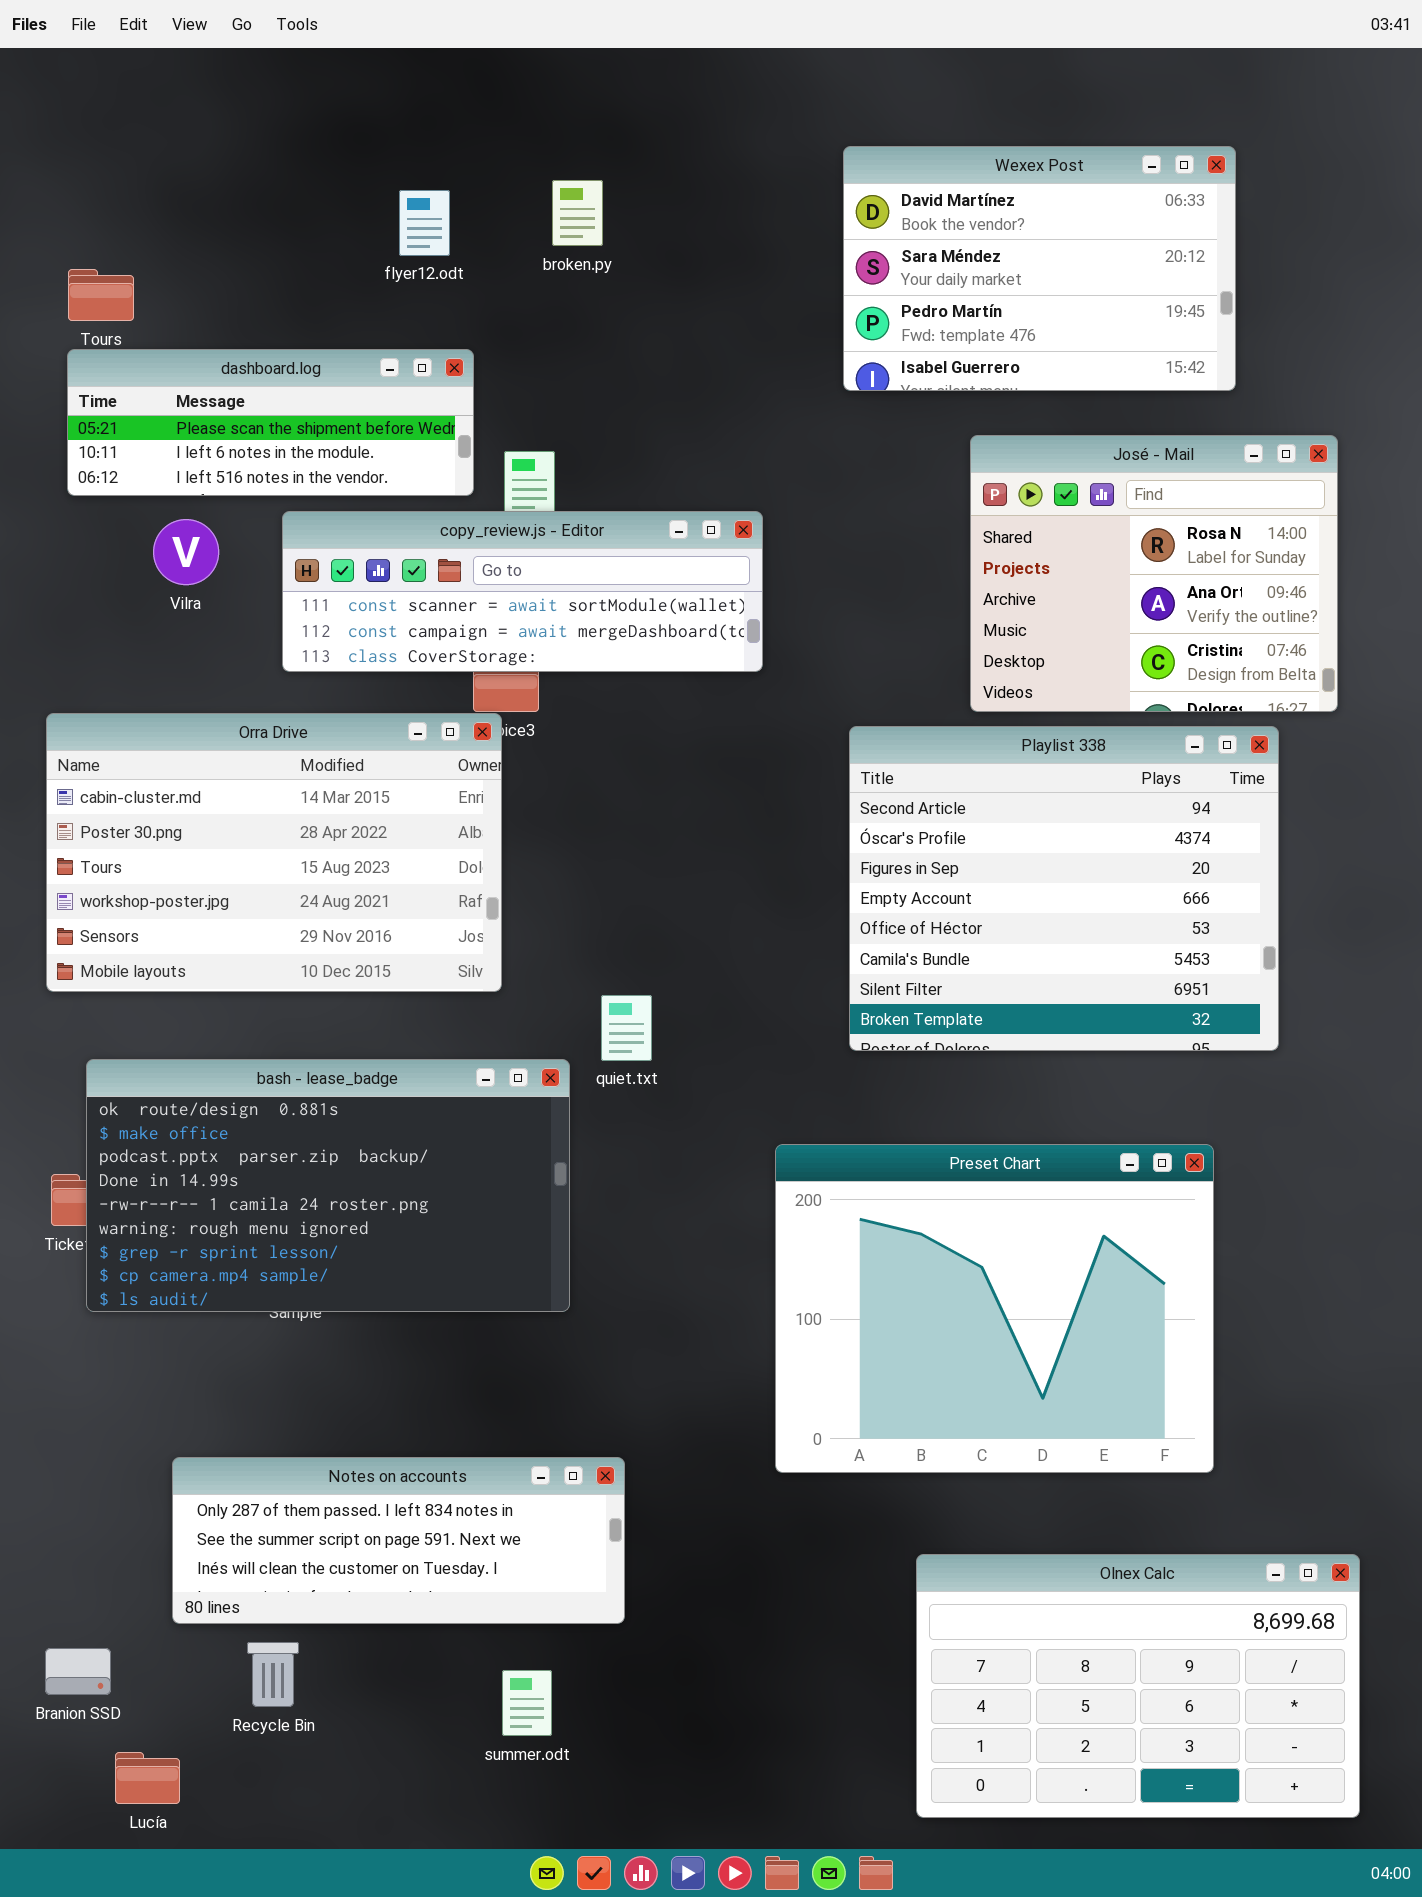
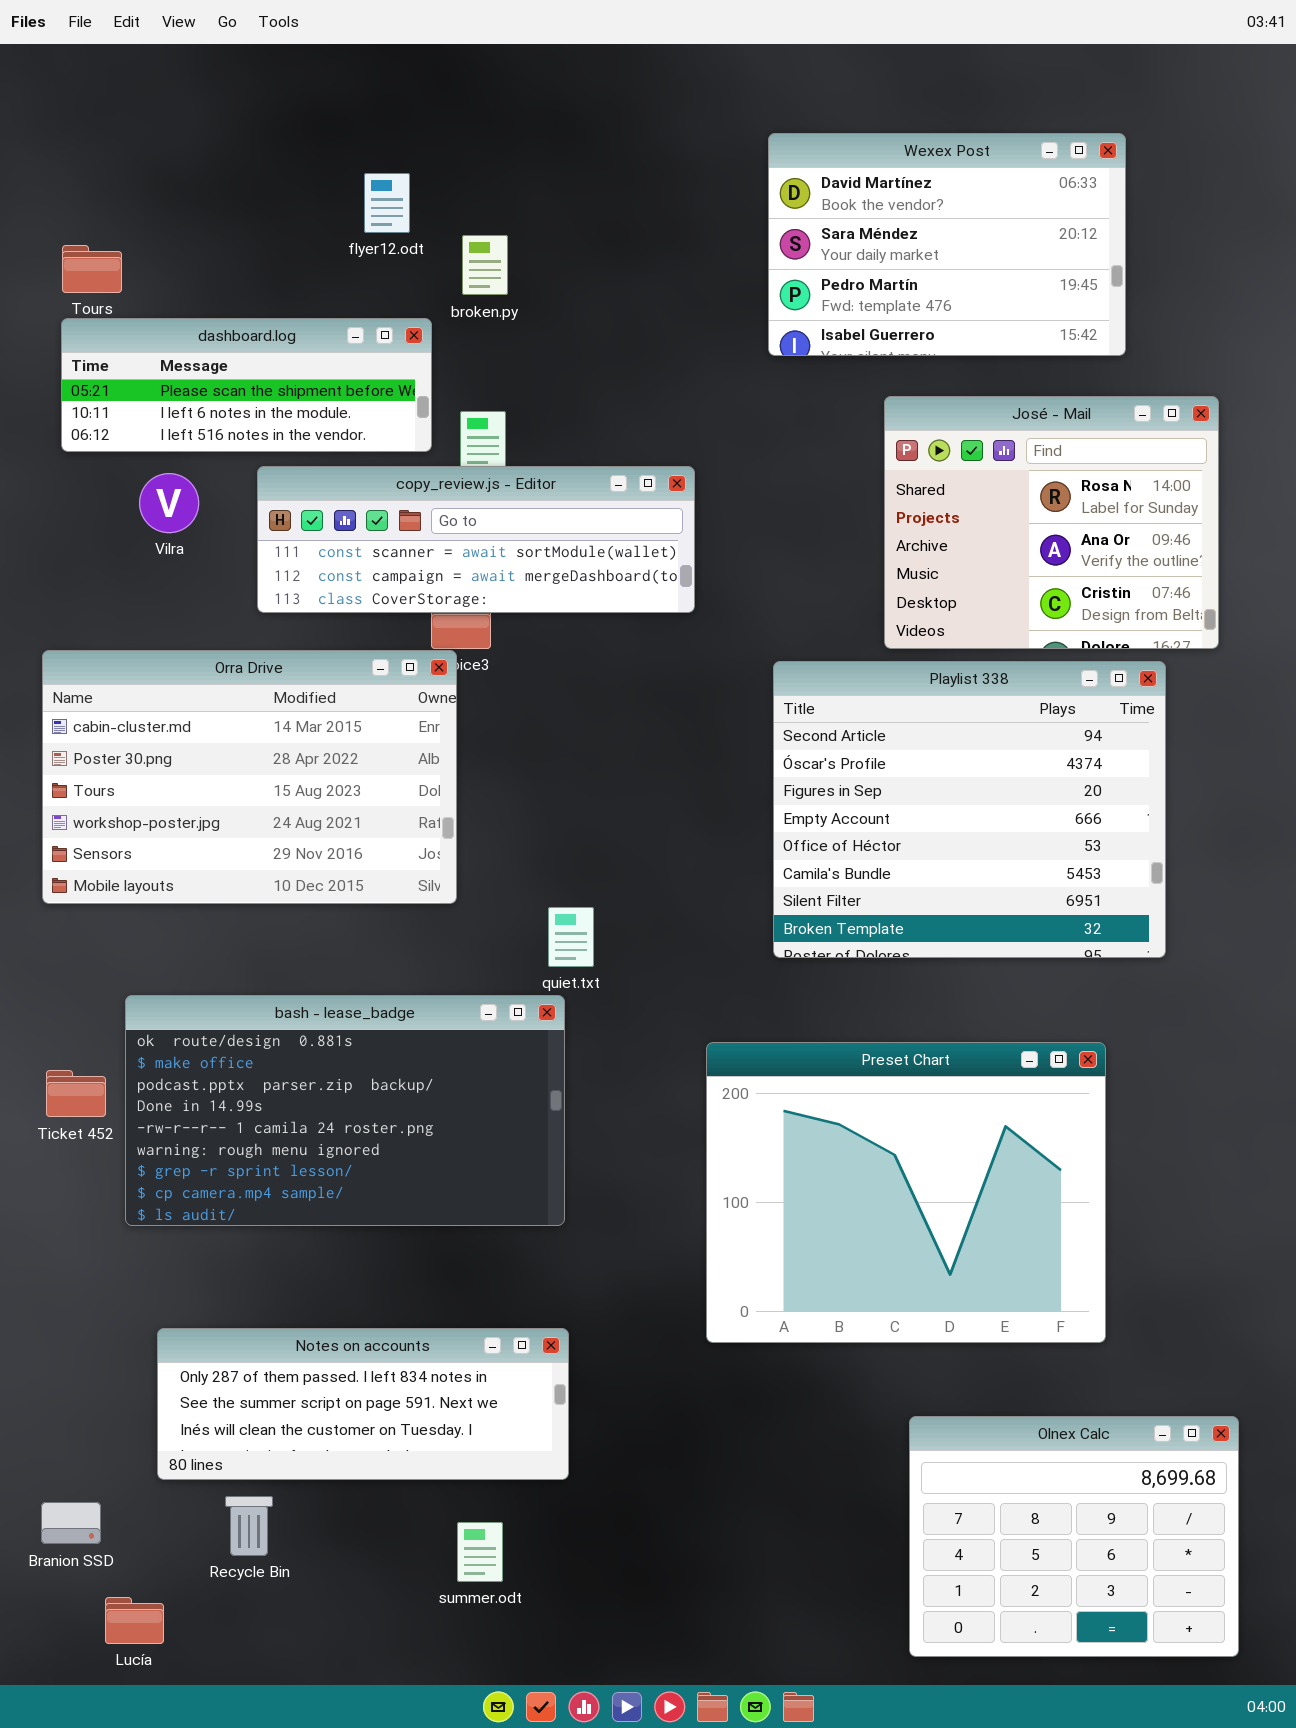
broken.py: [552,180,603,246] -> [462,235,508,295], moved
bash - lease_badge: [86,1059,570,1312] -> [125,995,565,1226], moved
Olnex Calc: [916,1554,1360,1818] -> [909,1416,1239,1657], resized

